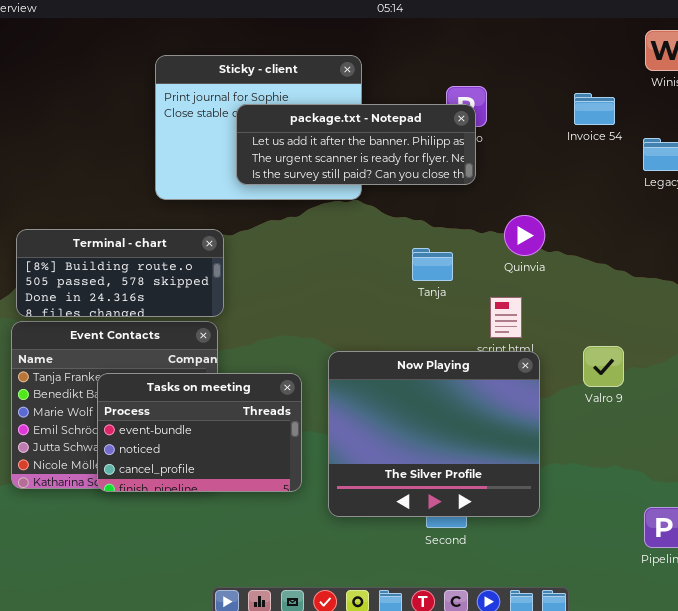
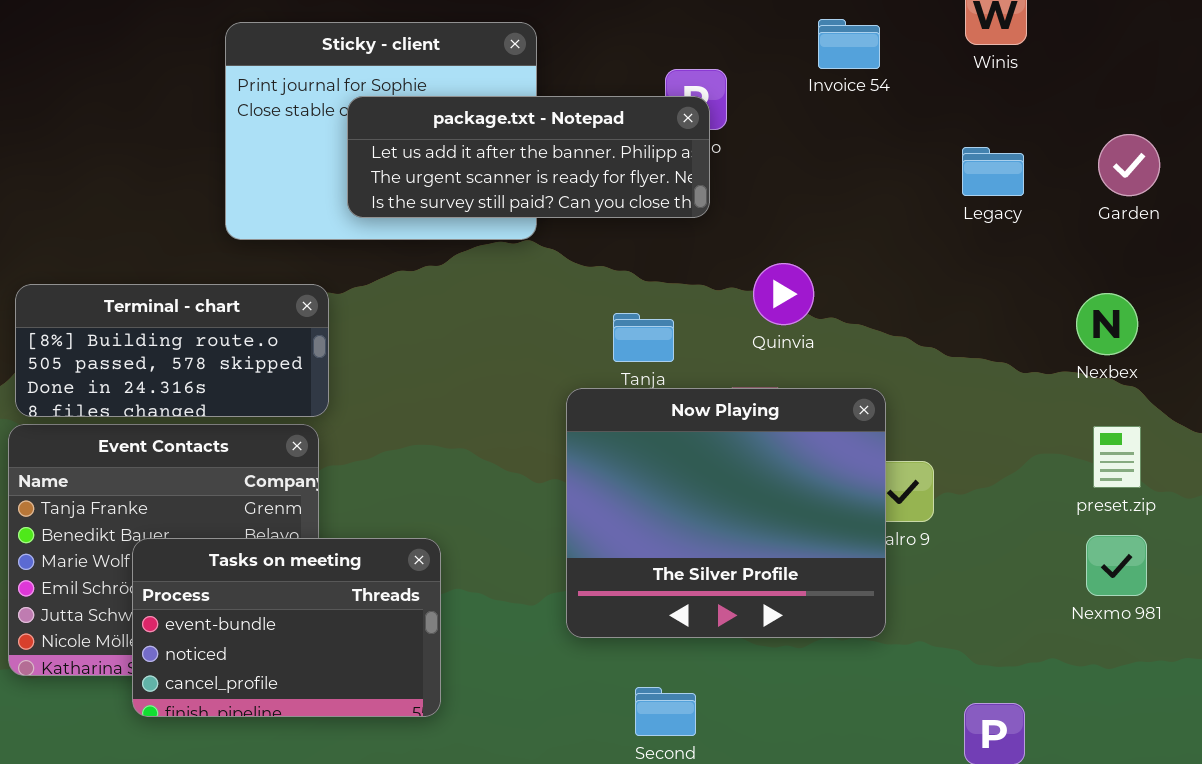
Invoice 54: [574,93,615,125] -> [818,19,880,69], moved
Now Playing: [328,351,540,517] -> [566,388,886,638], moved
Tasks on meeting: [97,373,302,492] -> [132,538,441,717], moved

